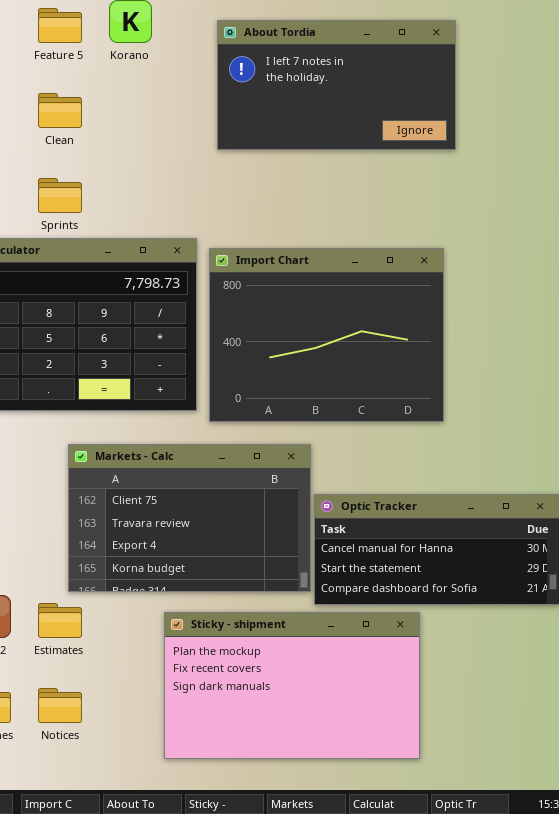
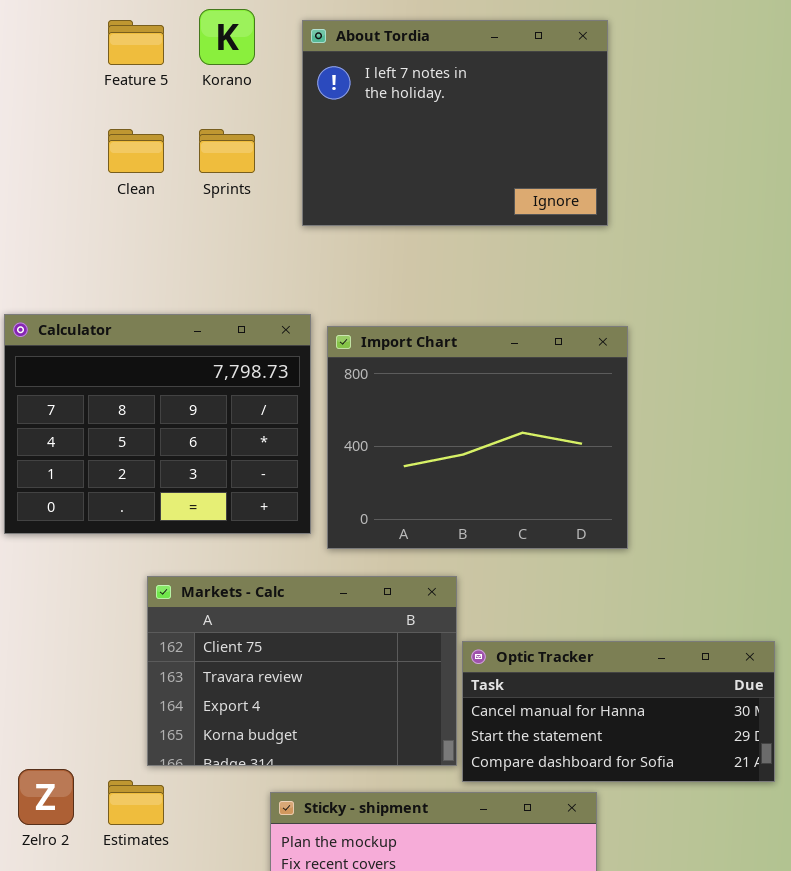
About Tordia: [217,20,456,150] -> [302,20,608,226], moved, resized
Sprints: [38,178,82,213] -> [199,129,255,173], moved

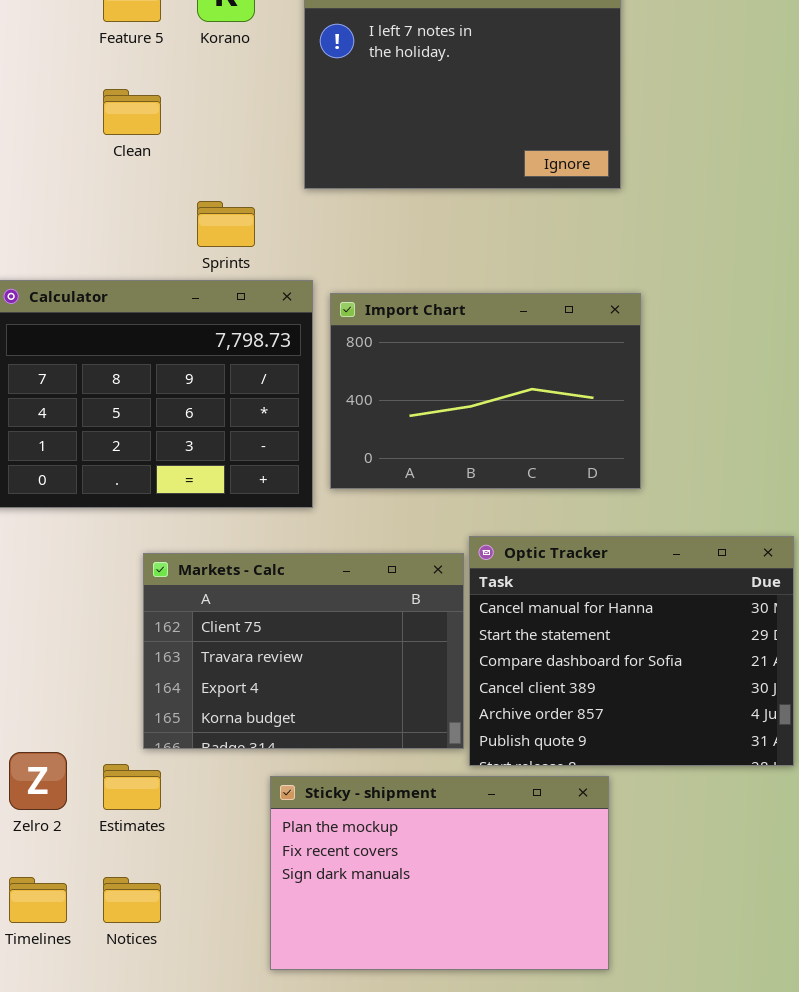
Sprints: [199,129,255,173] -> [197,201,255,247], moved
Import Chart: [327,326,628,549] -> [330,293,641,489], resized
Optic Tracker: [462,641,775,782] -> [469,536,794,766], resized

